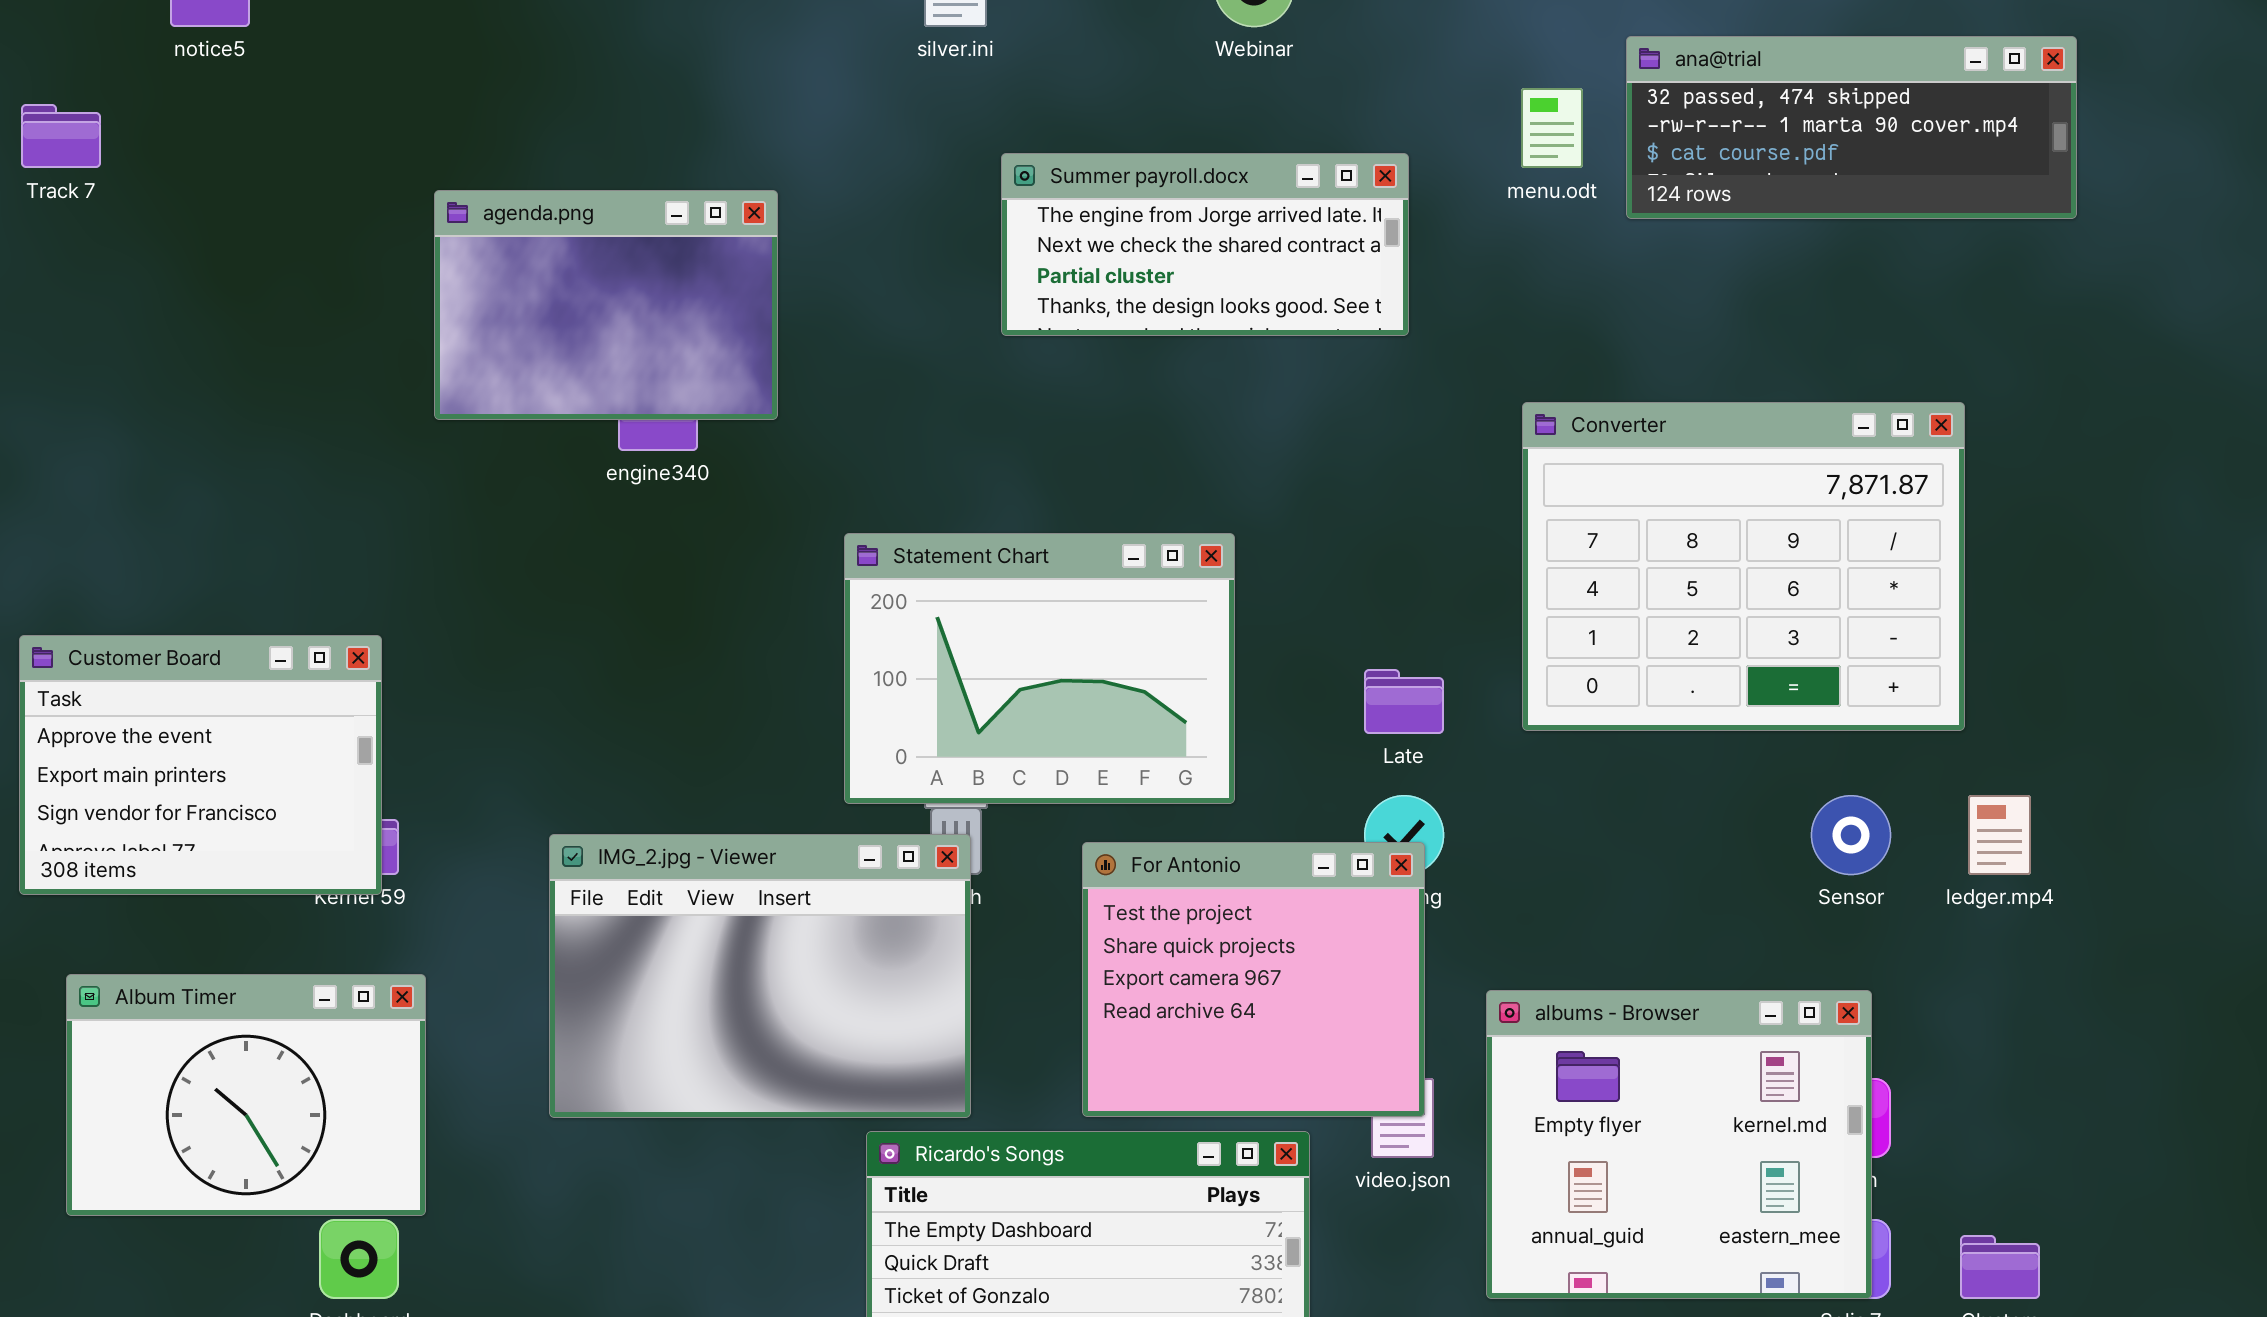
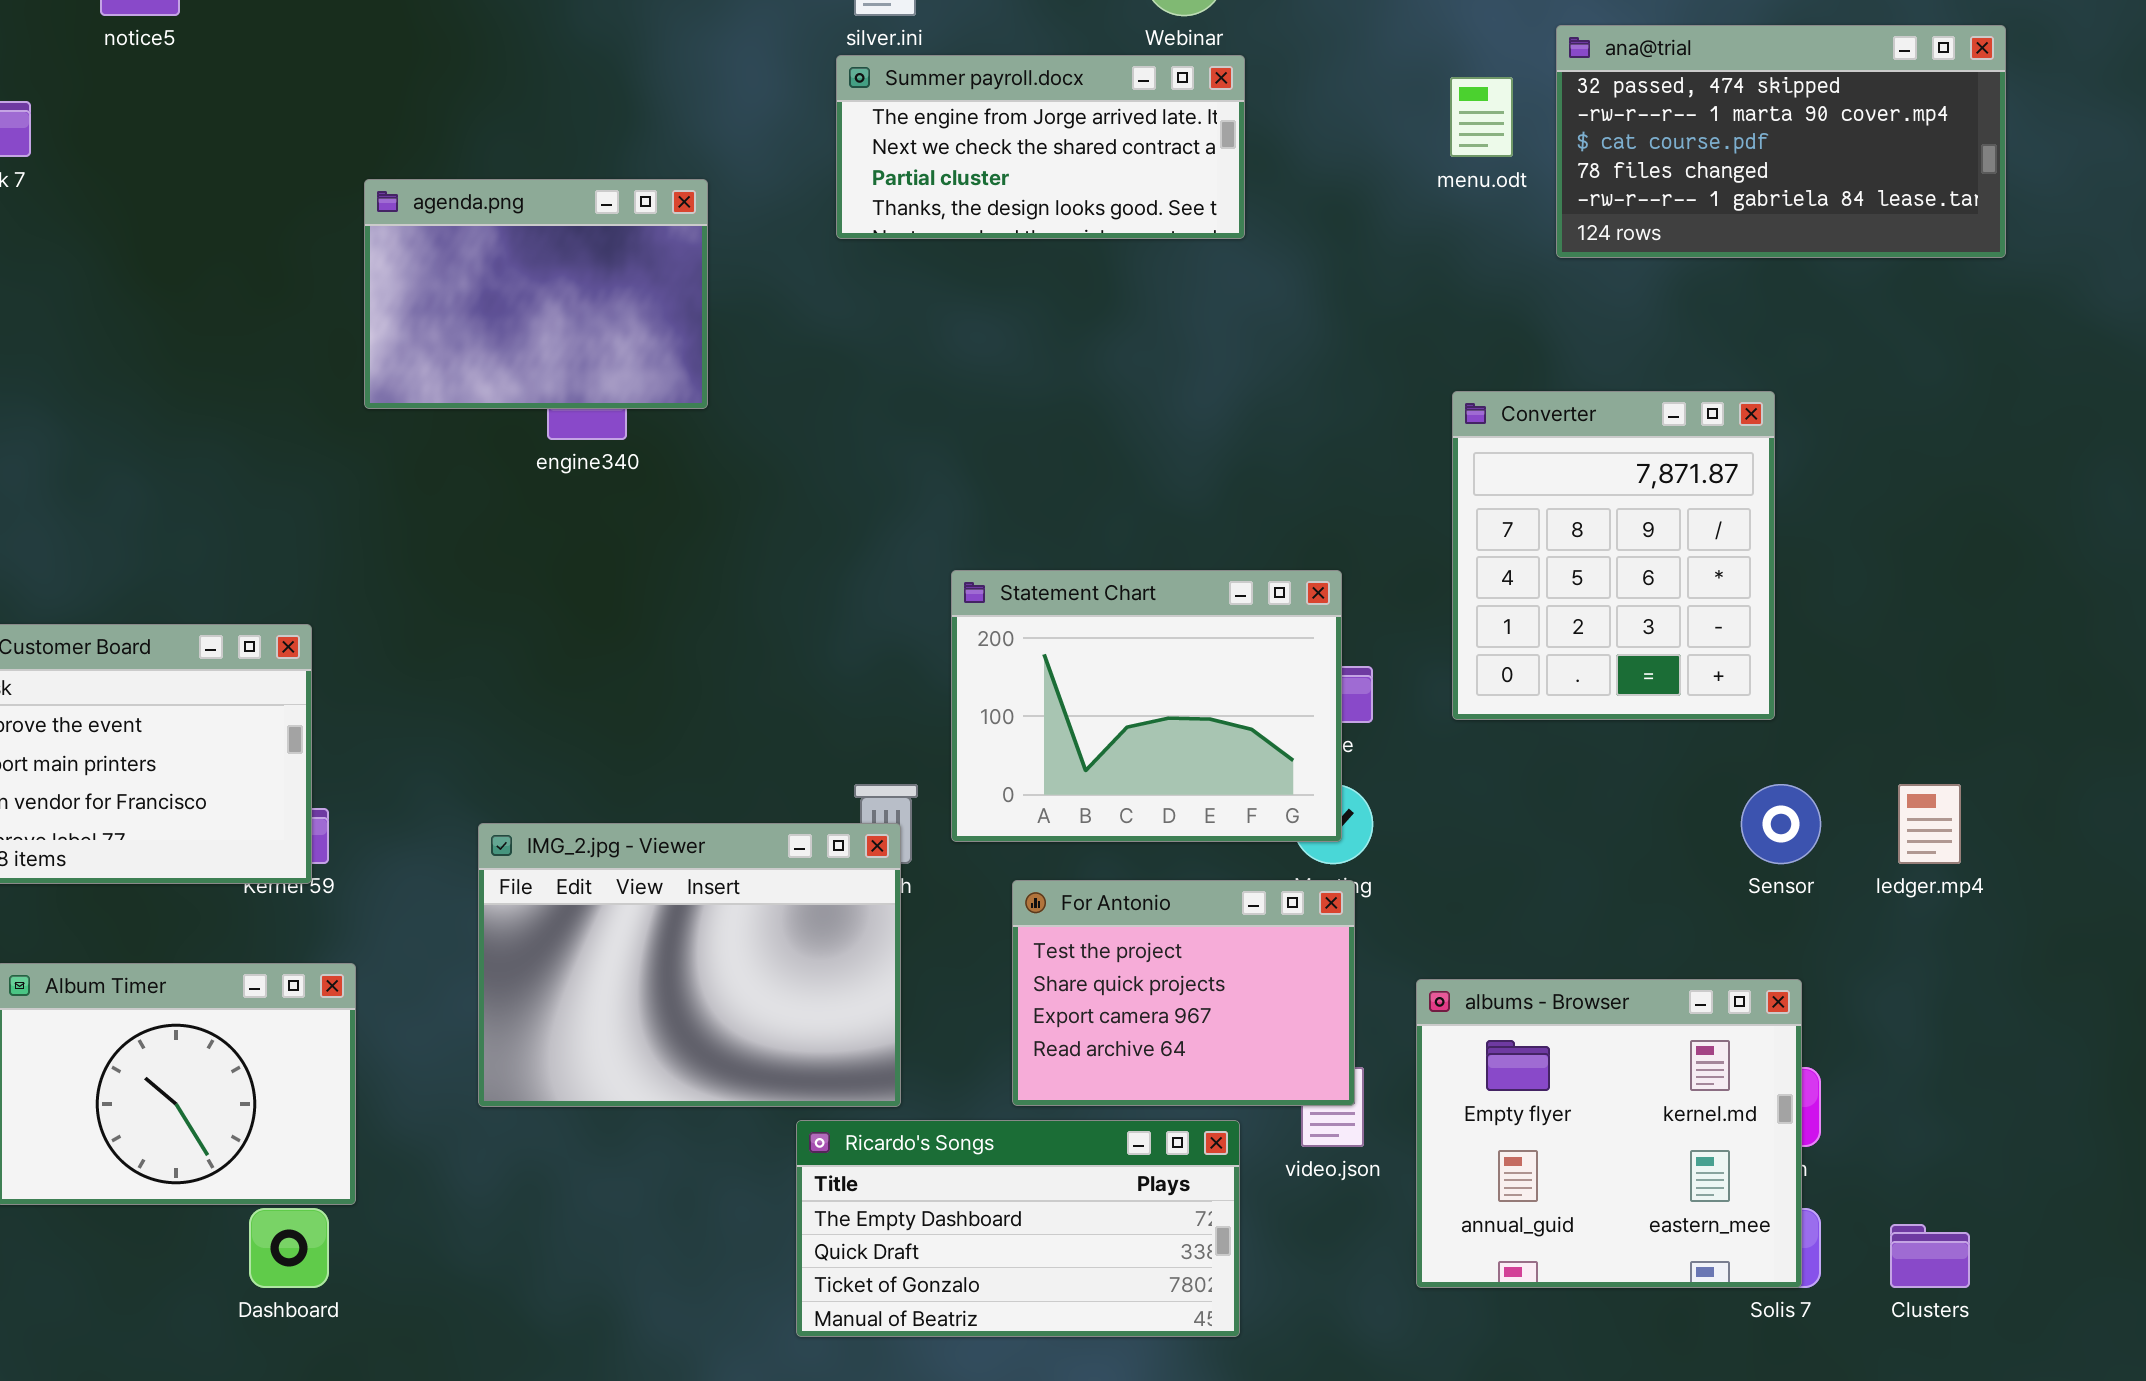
ana@trial: [1626,36,2077,219] -> [1556,25,2006,258], resized
Summer payroll.docx: [1001,153,1409,336] -> [836,55,1245,239], moved
Converter: [1522,402,1965,731] -> [1452,391,1775,720], resized
Statement Chart: [844,533,1235,804] -> [951,570,1342,842], moved
For Antonio: [1082,842,1425,1117] -> [1012,880,1355,1106], resized

